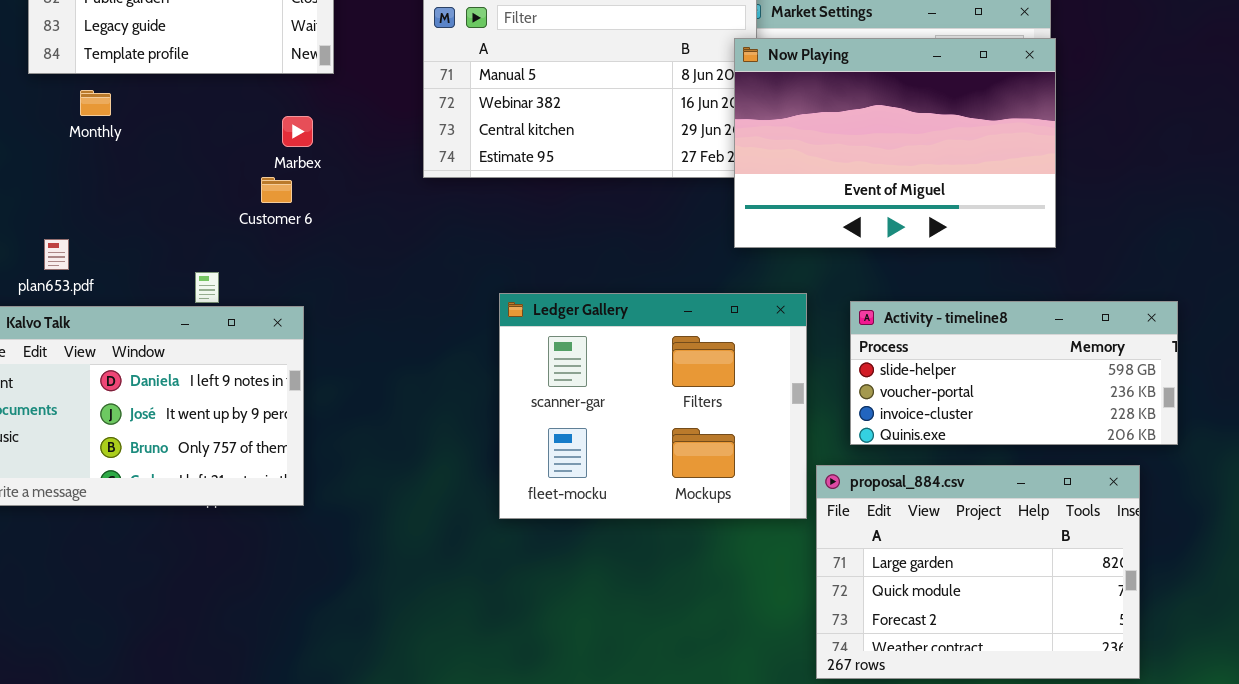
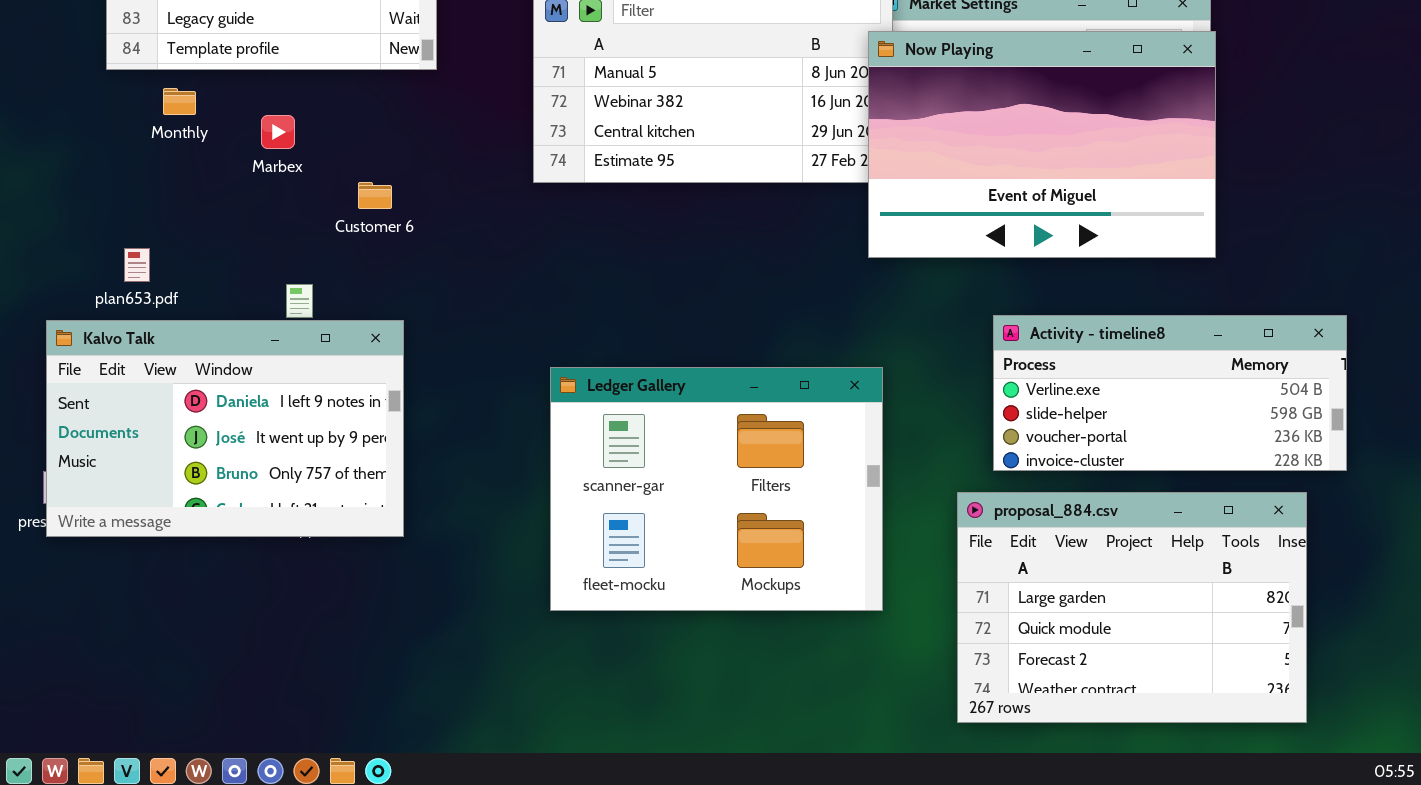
Marbex: [282,116,313,147] -> [261,115,295,149], moved
Ledger Gallery: [499,293,807,519] -> [550,367,883,611], moved
Activity - timeline8: [850,301,1178,445] -> [993,315,1347,471], scrolled up 1 row

